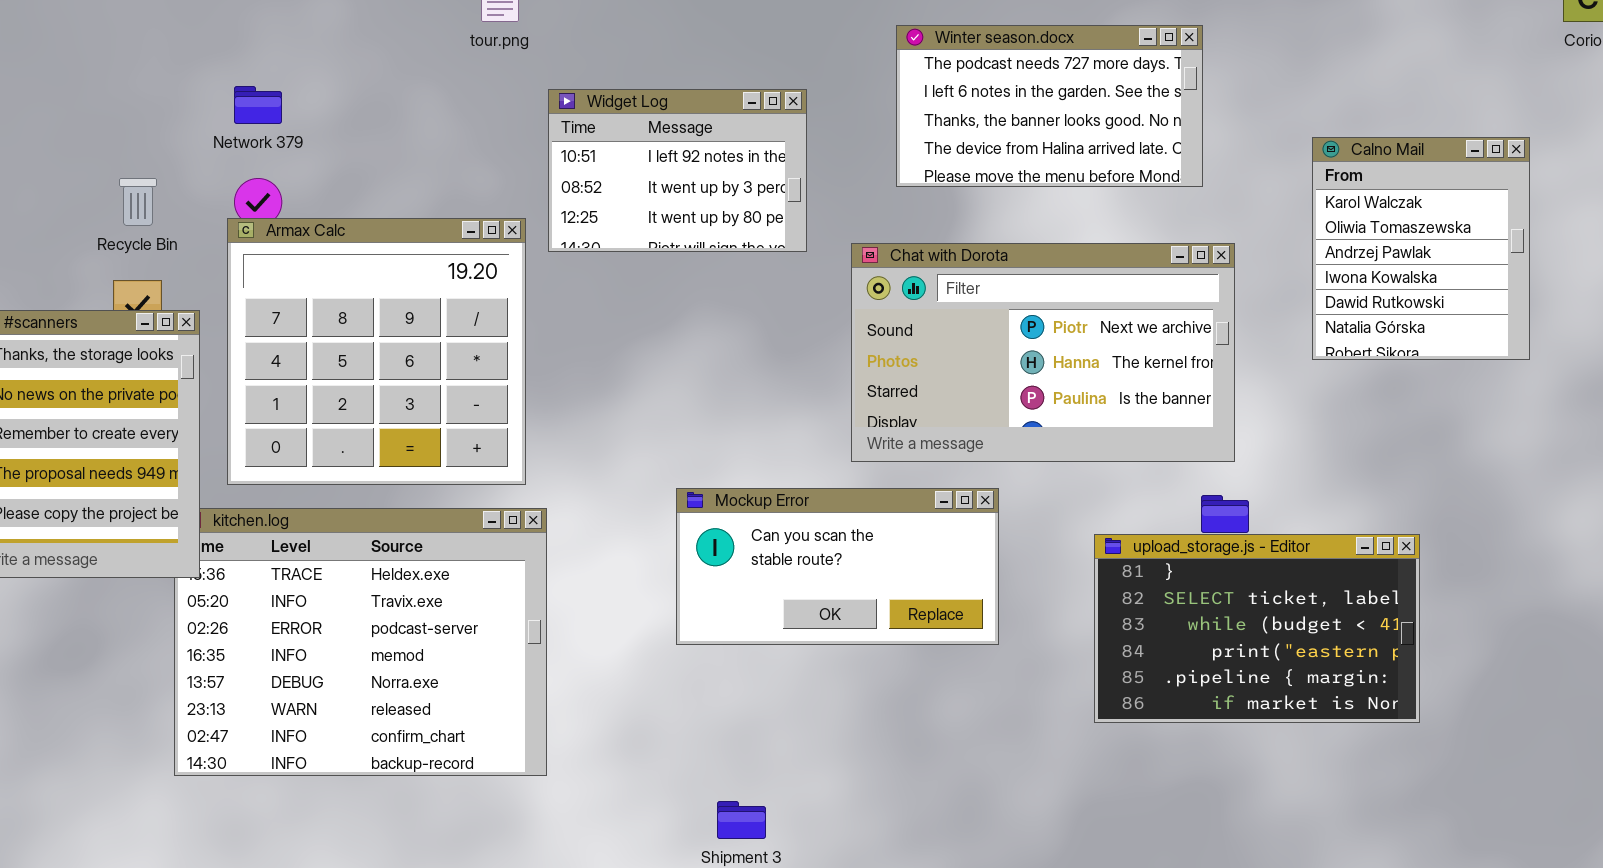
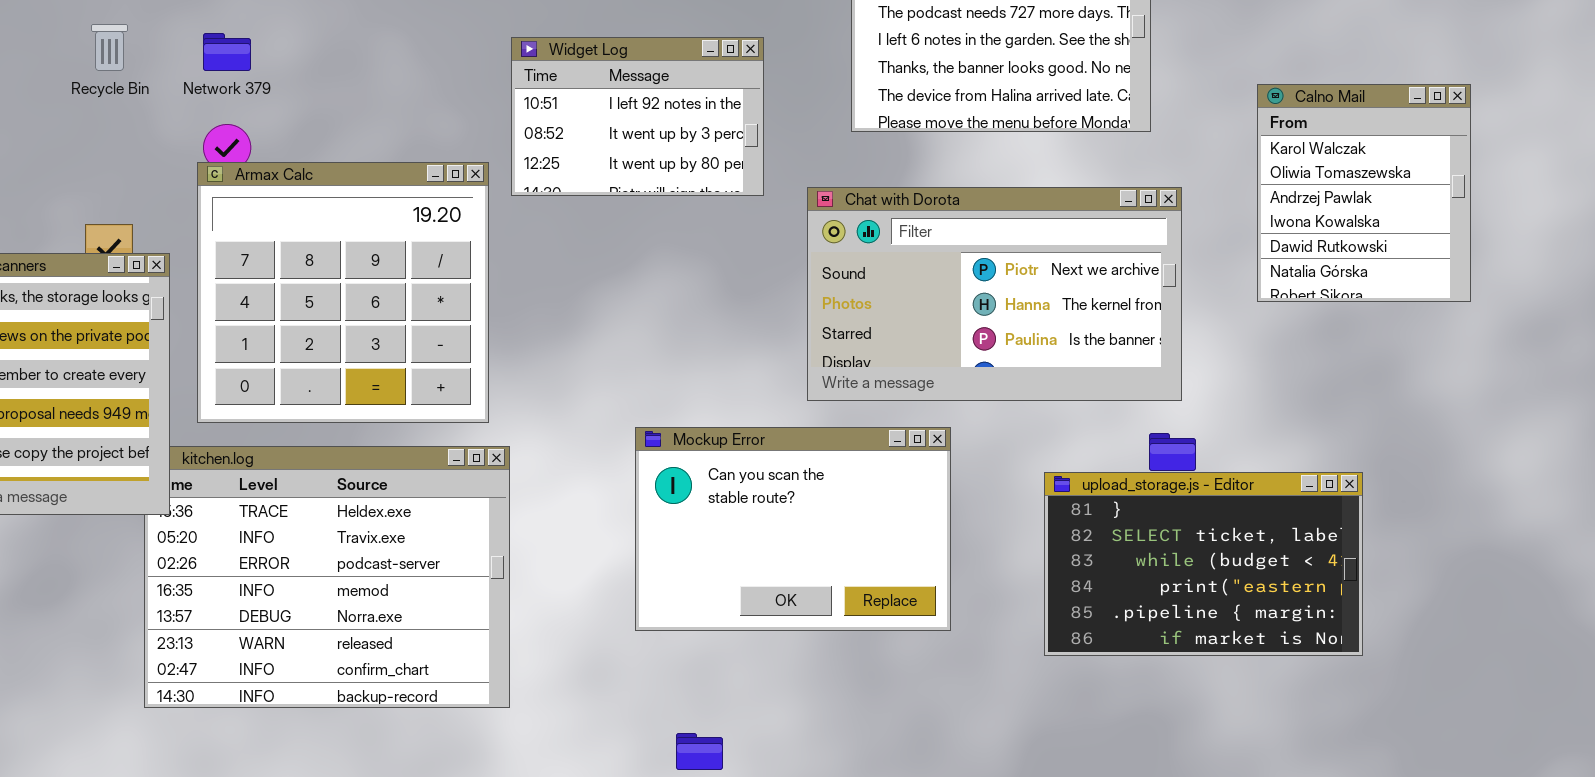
Recycle Bin: [119,178,157,226] -> [91,24,128,71], moved
Mockup Error: [676,488,999,645] -> [635,427,951,631], resized

